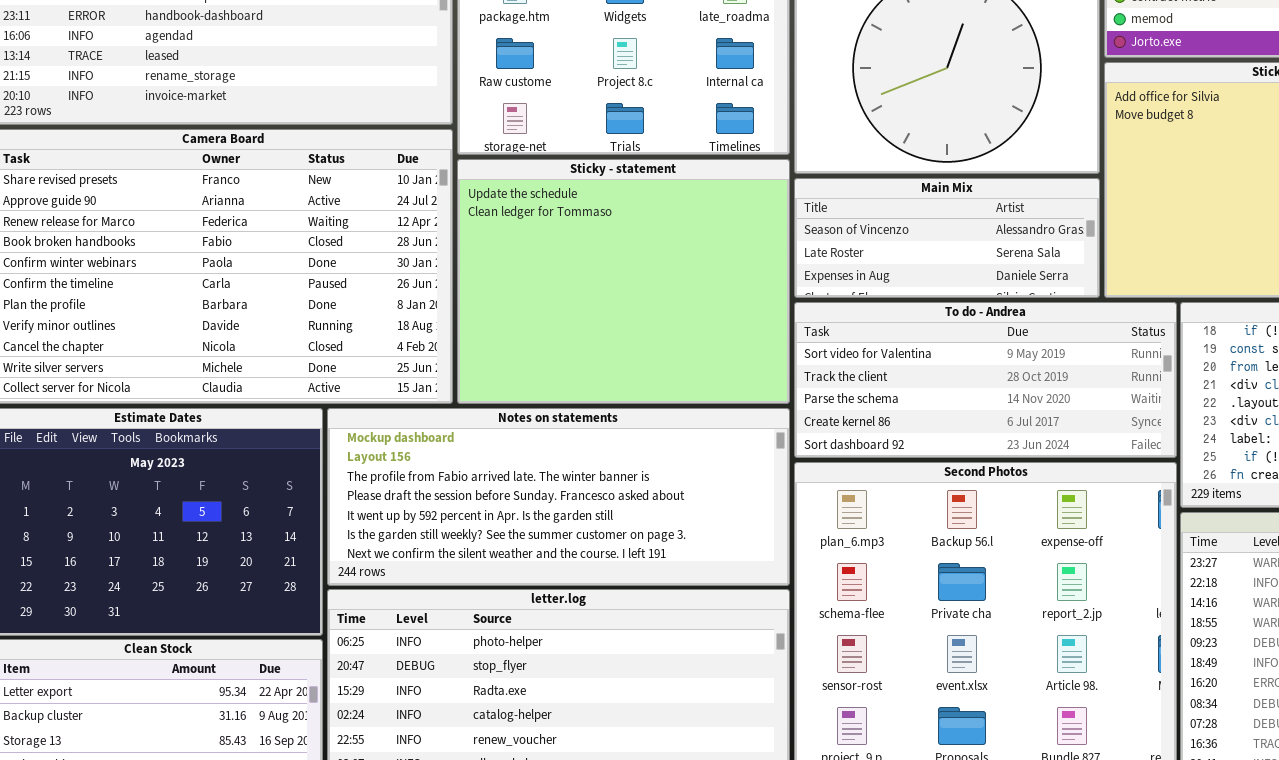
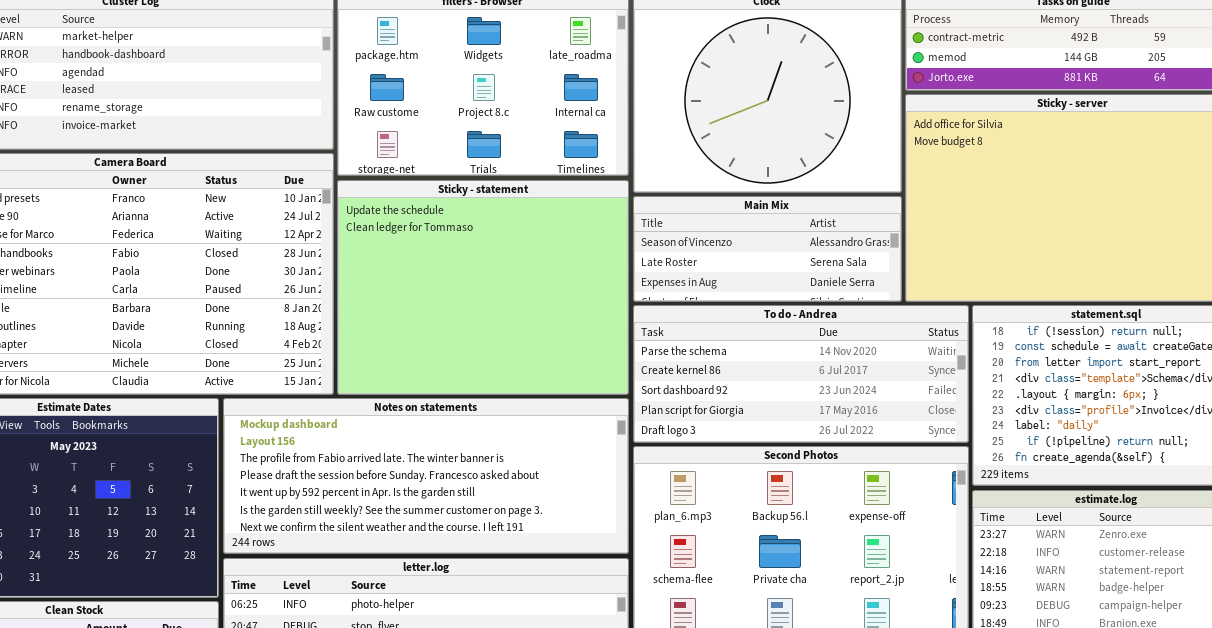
To do - Andrea: [794,302,1177,458] -> [633,305,969,443], scrolled down 2 rows

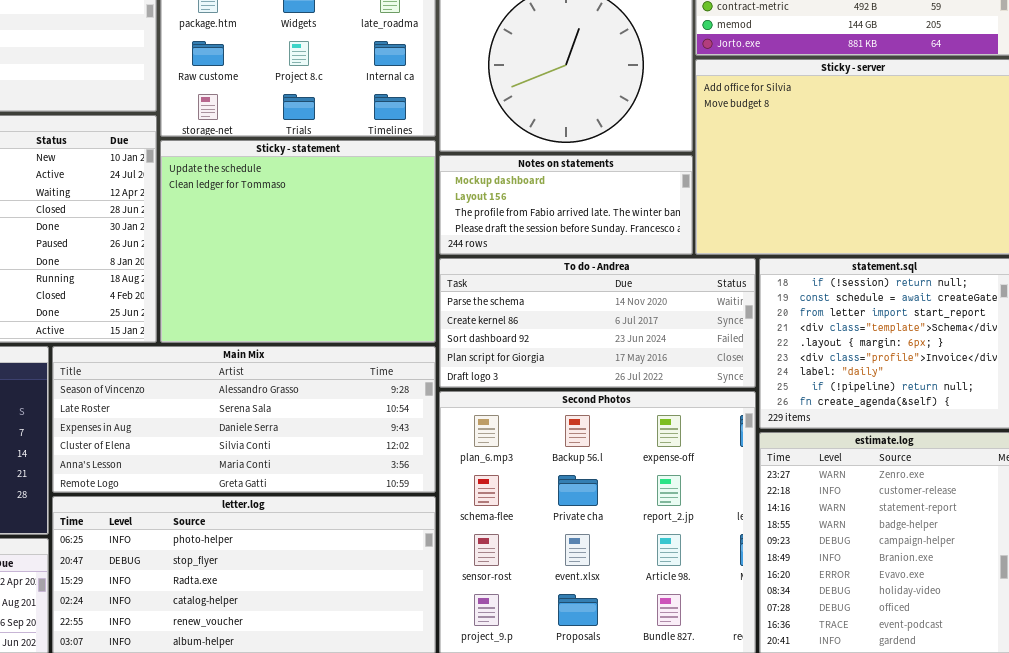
Main Mix: [633,196,902,302] -> [52,346,436,493], moved, resized
Notes on statements: [223,398,629,554] -> [439,155,693,255], moved, resized

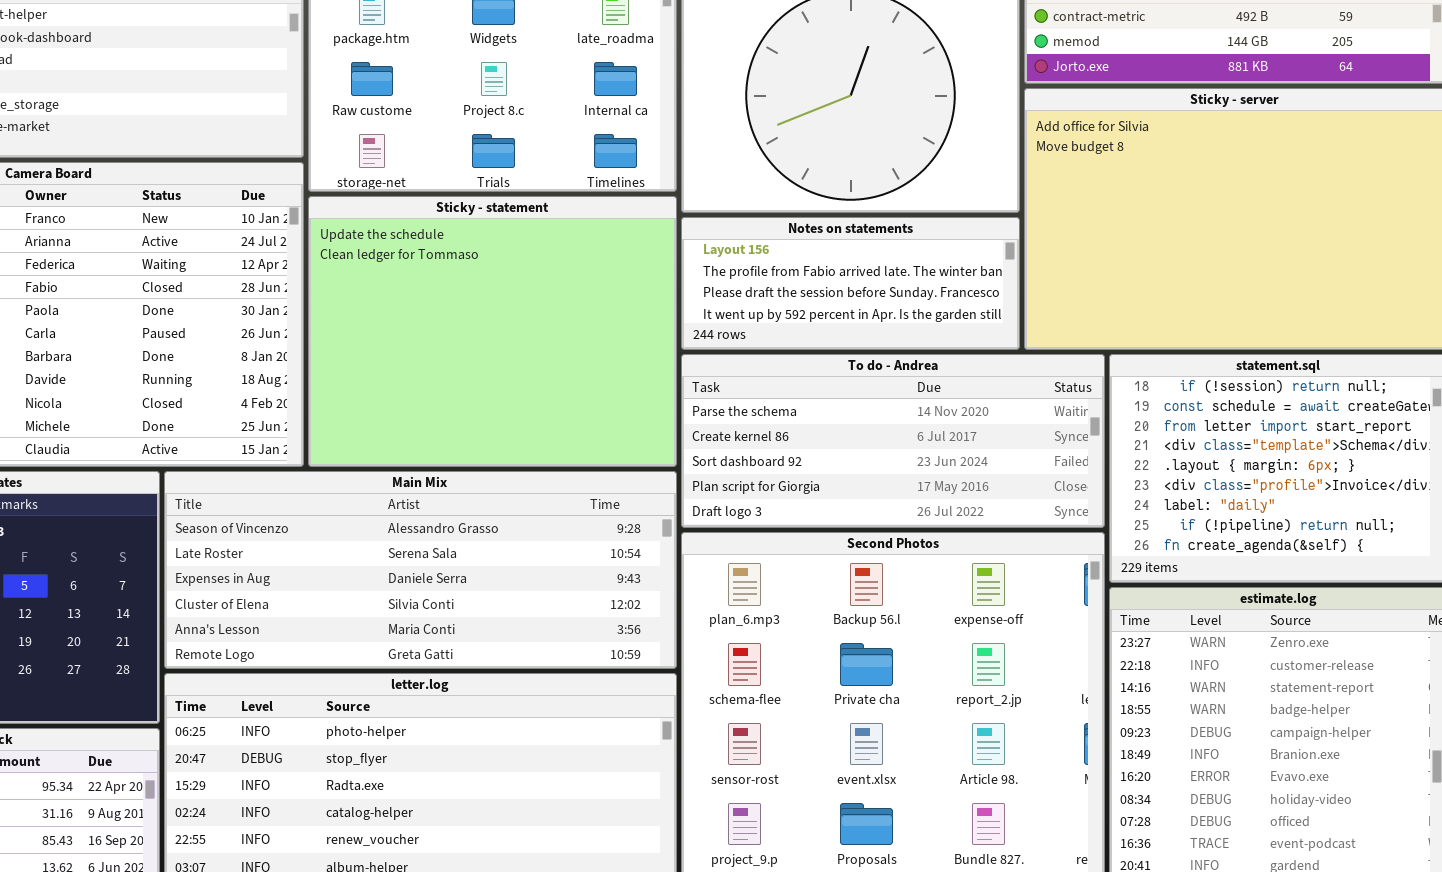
Notes on statements: [439,155,693,255] -> [681,217,1020,350], scrolled down 1 row

